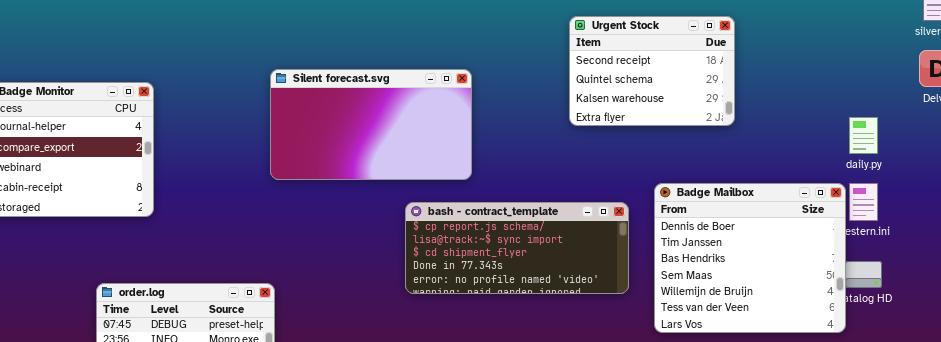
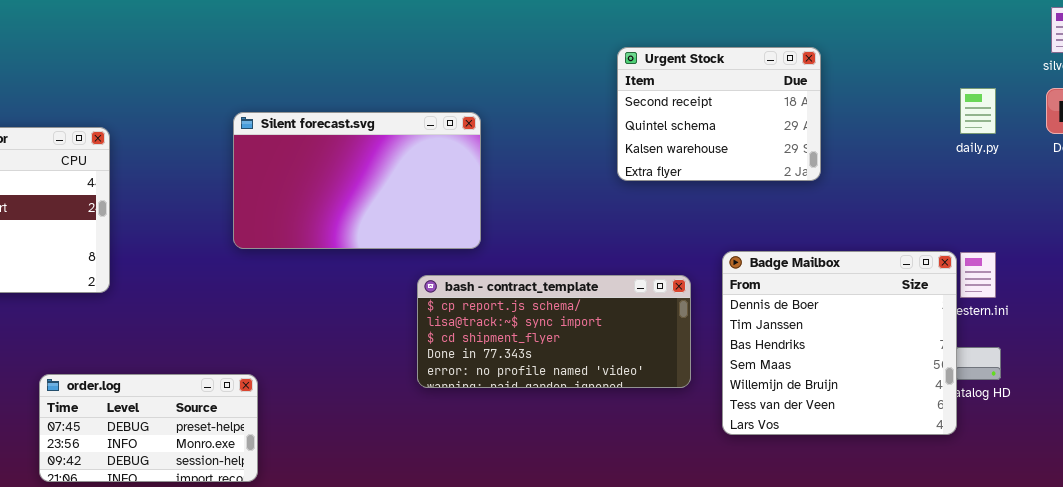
Silent forecast.svg: [270,69,472,180] -> [233,112,481,249], moved
daily.py: [849,117,878,154] -> [960,88,996,134], moved

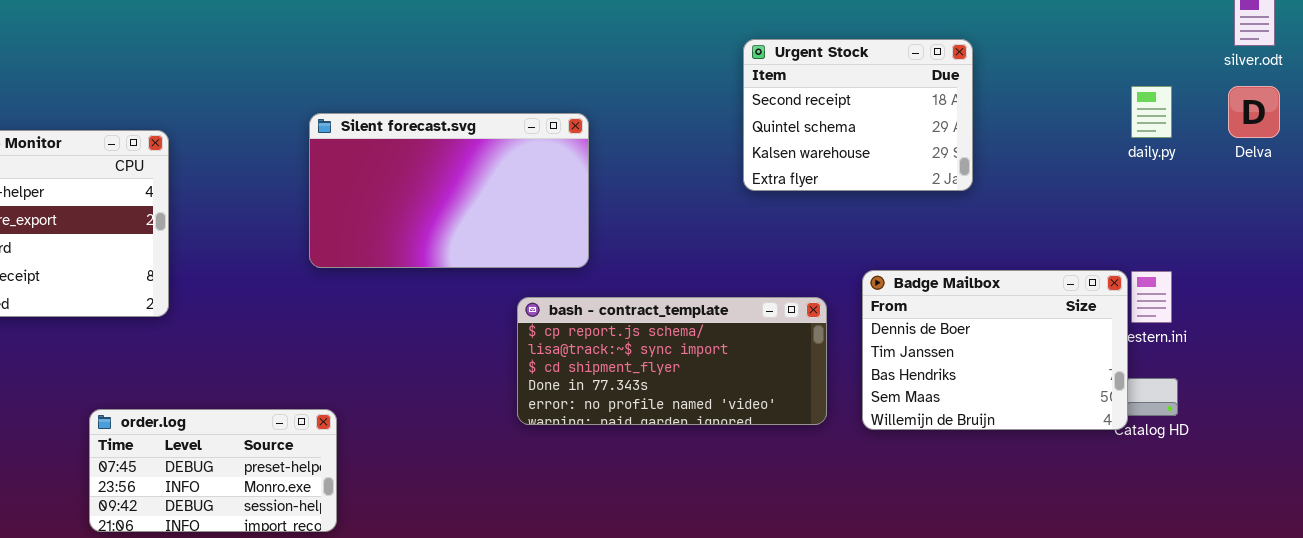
Badge Mailbox: [722,251,957,435] -> [862,270,1128,430], resized

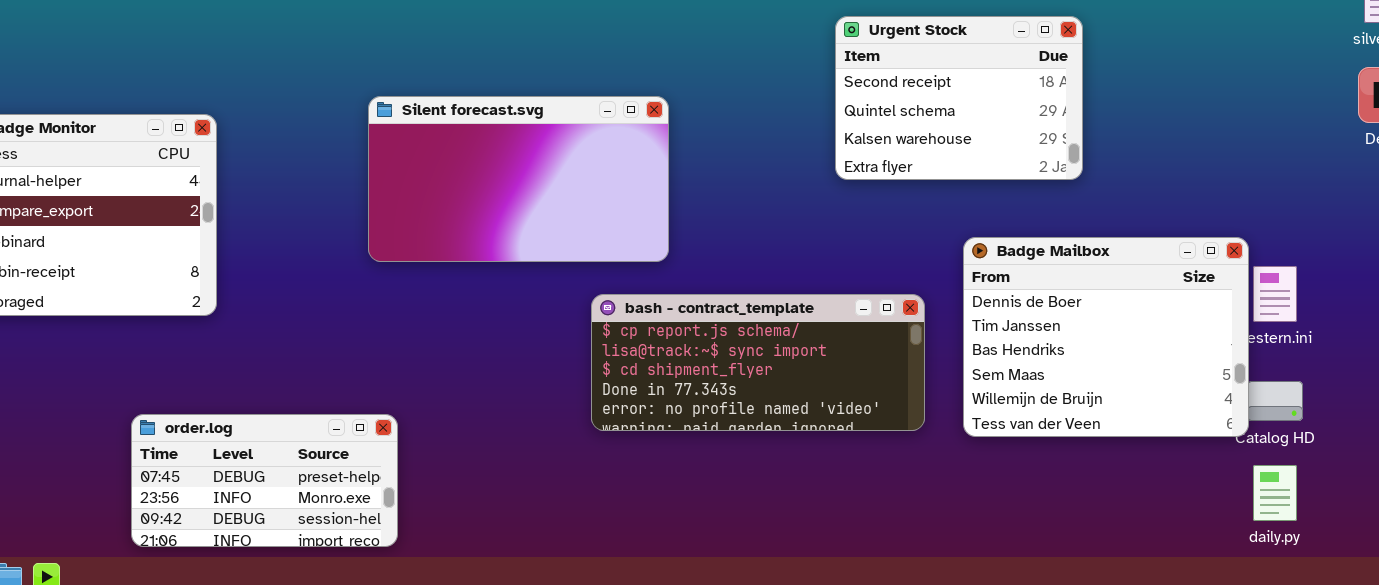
daily.py: [1131,86,1172,138] -> [1253,465,1297,521], moved
Badge Mailbox: [862,270,1128,430] -> [963,237,1249,437], resized

